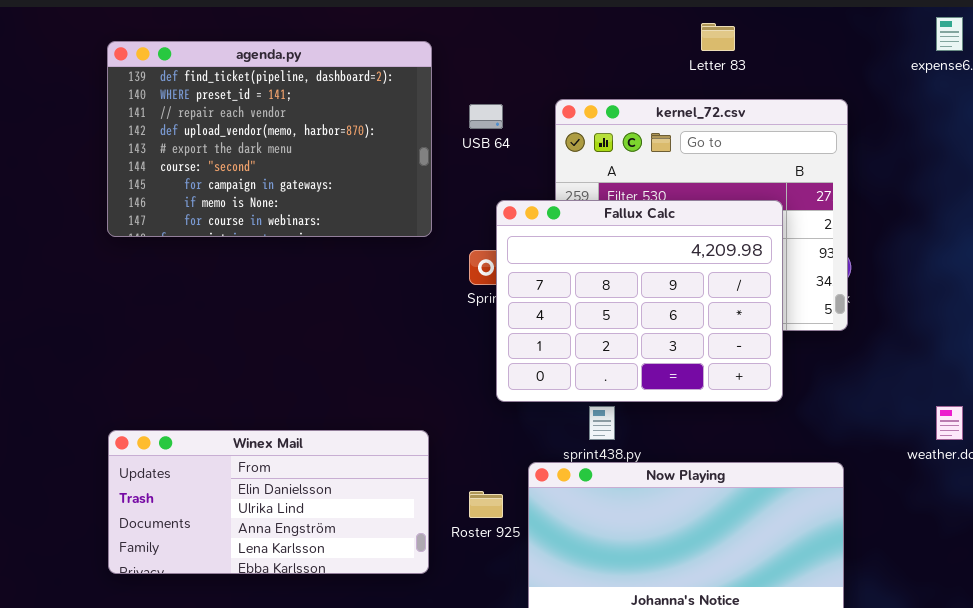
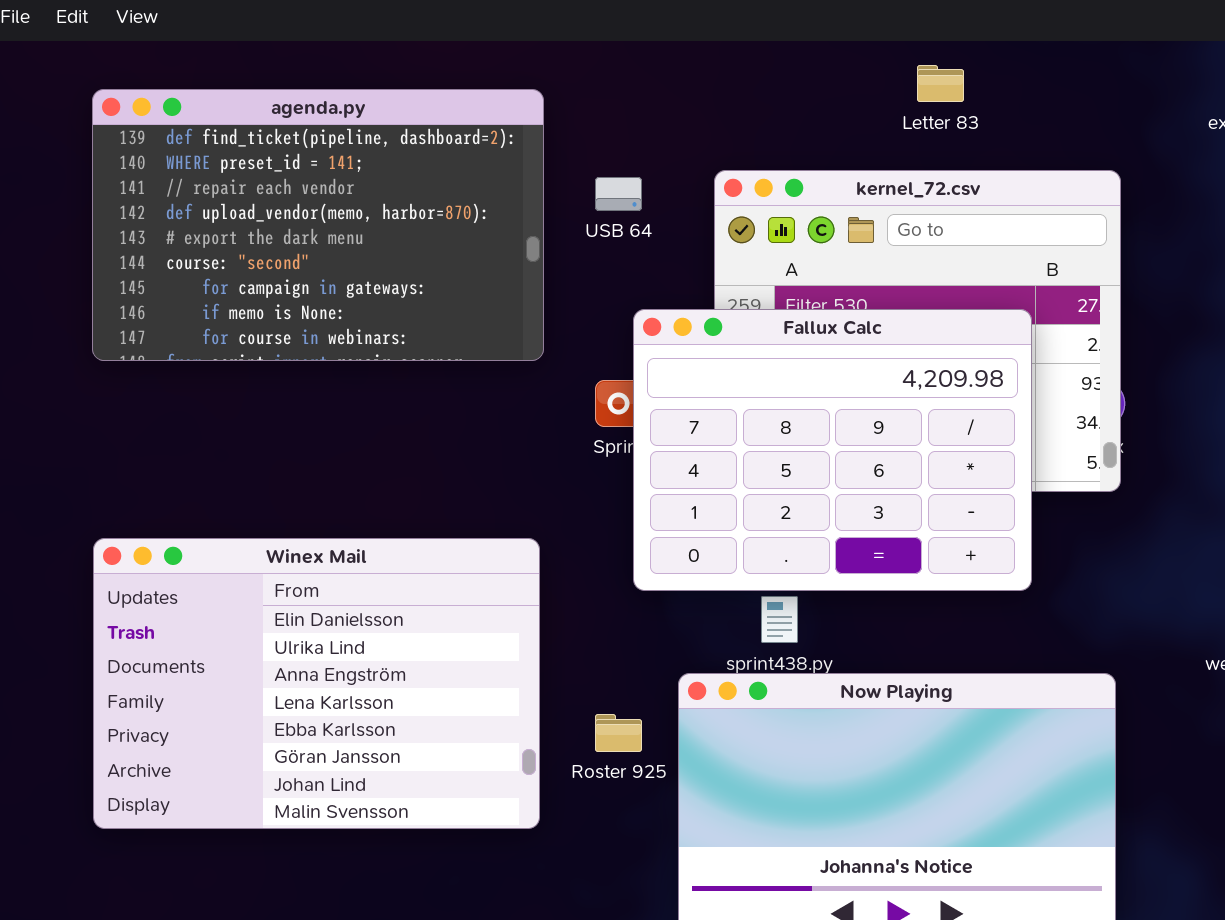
Winex Mail: [108,430,429,574] -> [93,538,540,829], resized

